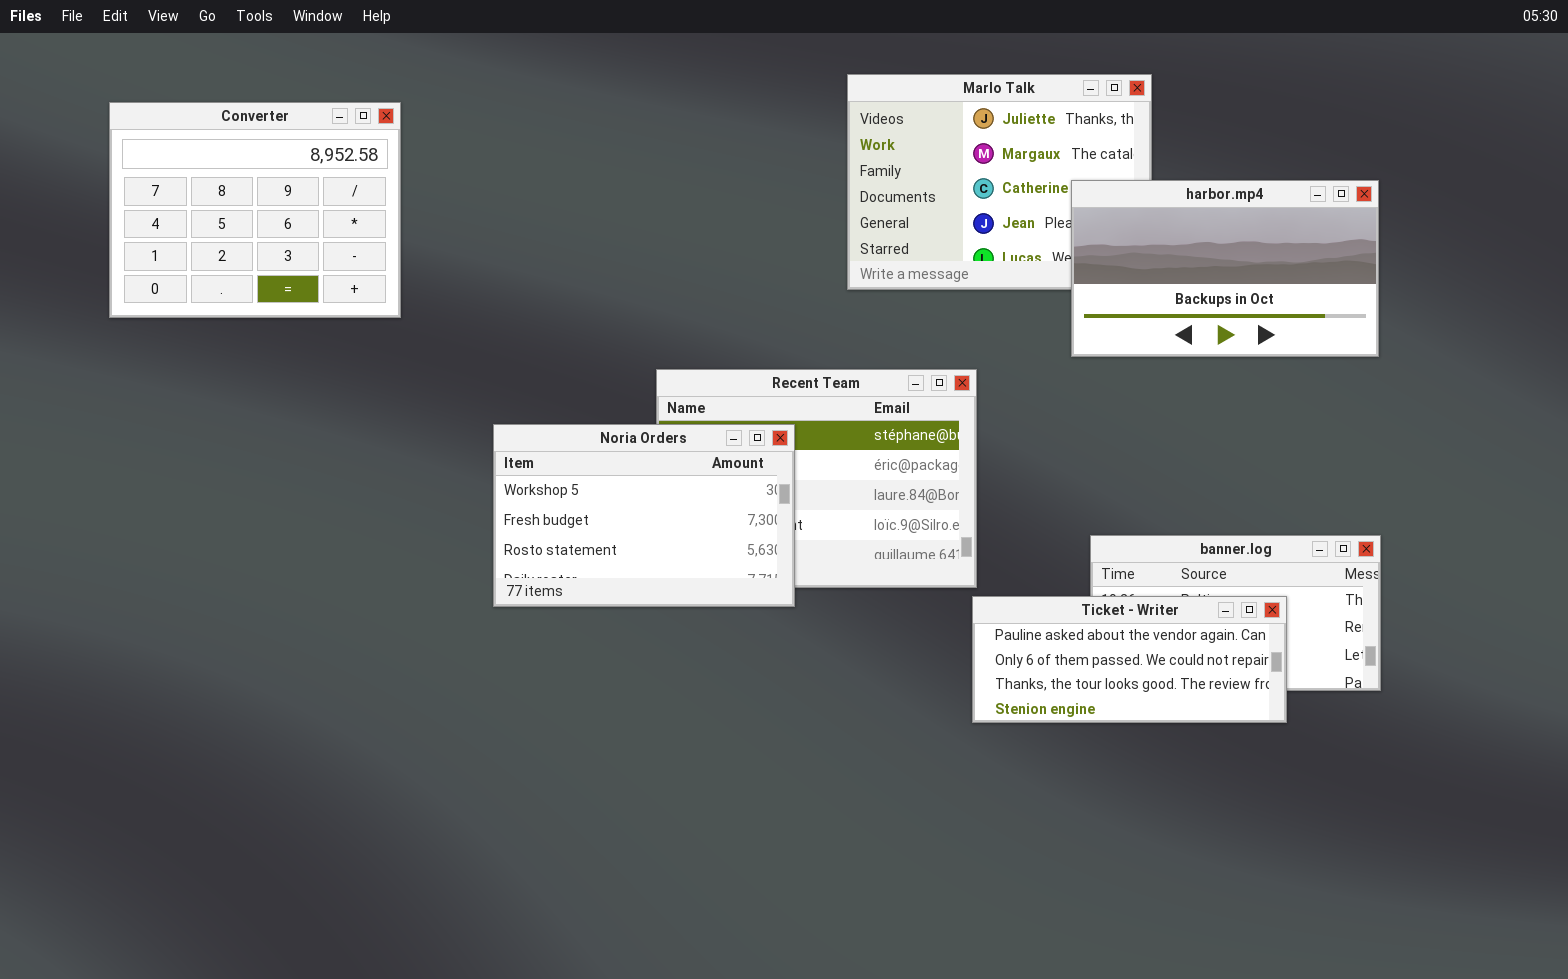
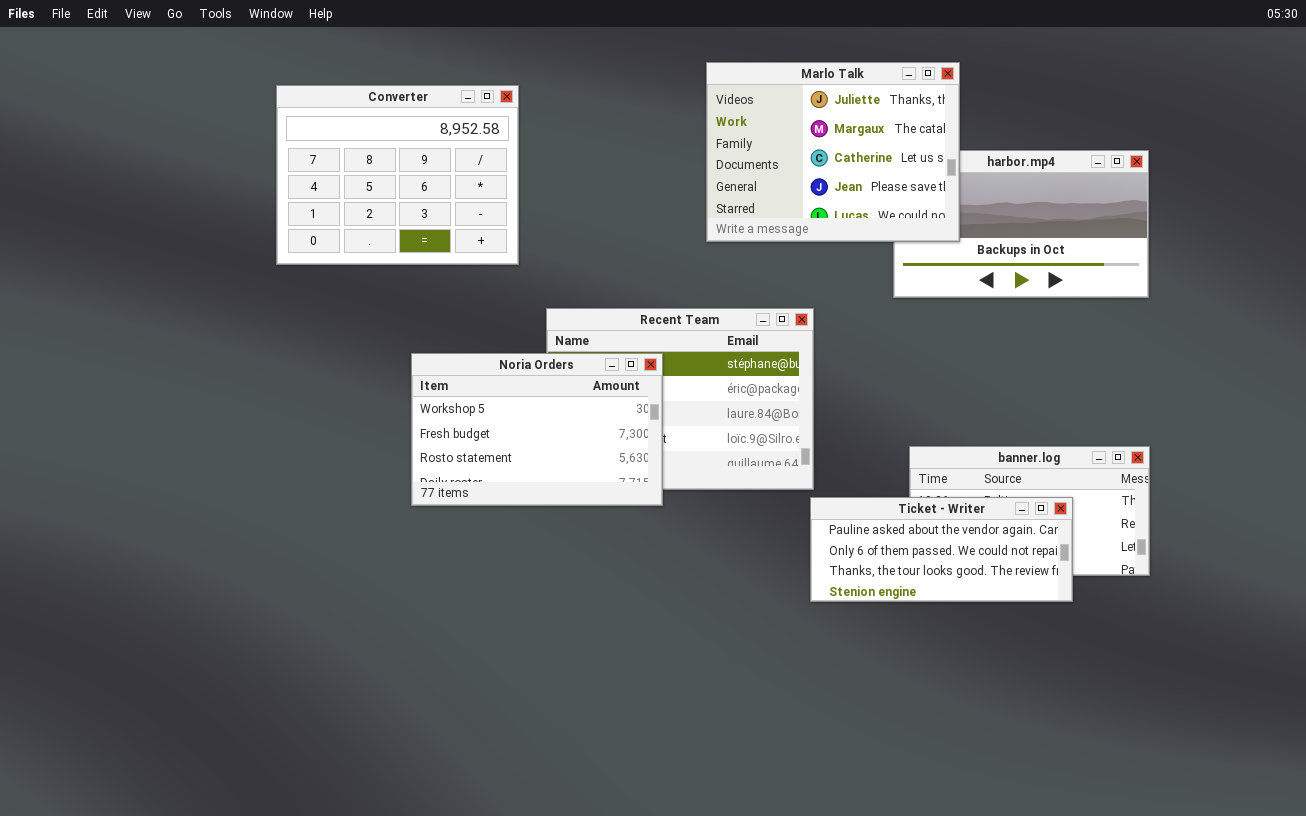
Marlo Talk: [847,74,1152,290] -> [706,62,960,242], raised
Converter: [109,102,401,318] -> [276,85,519,265], moved

